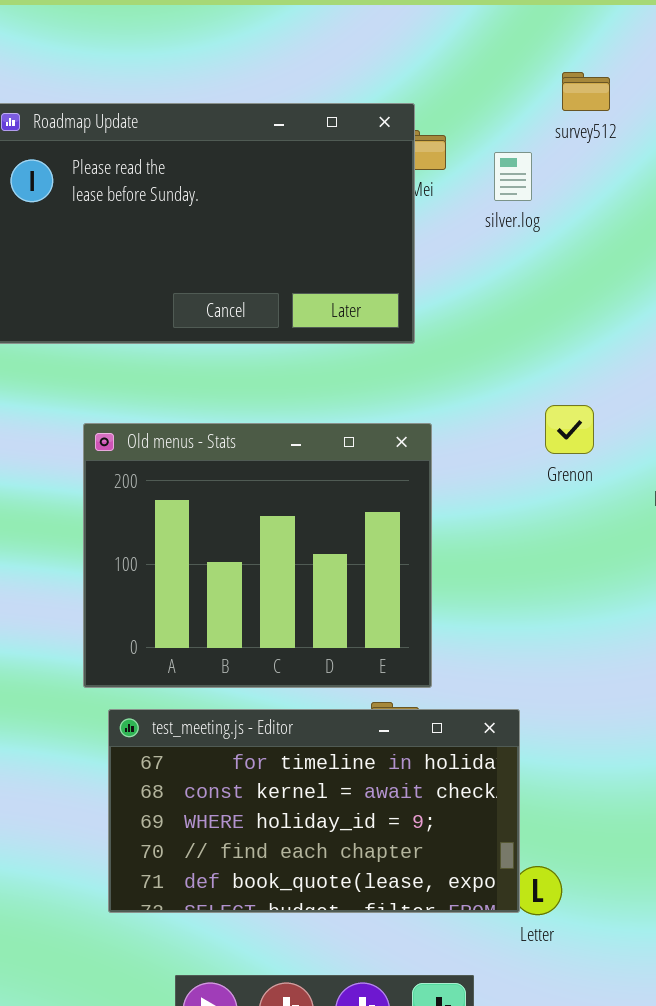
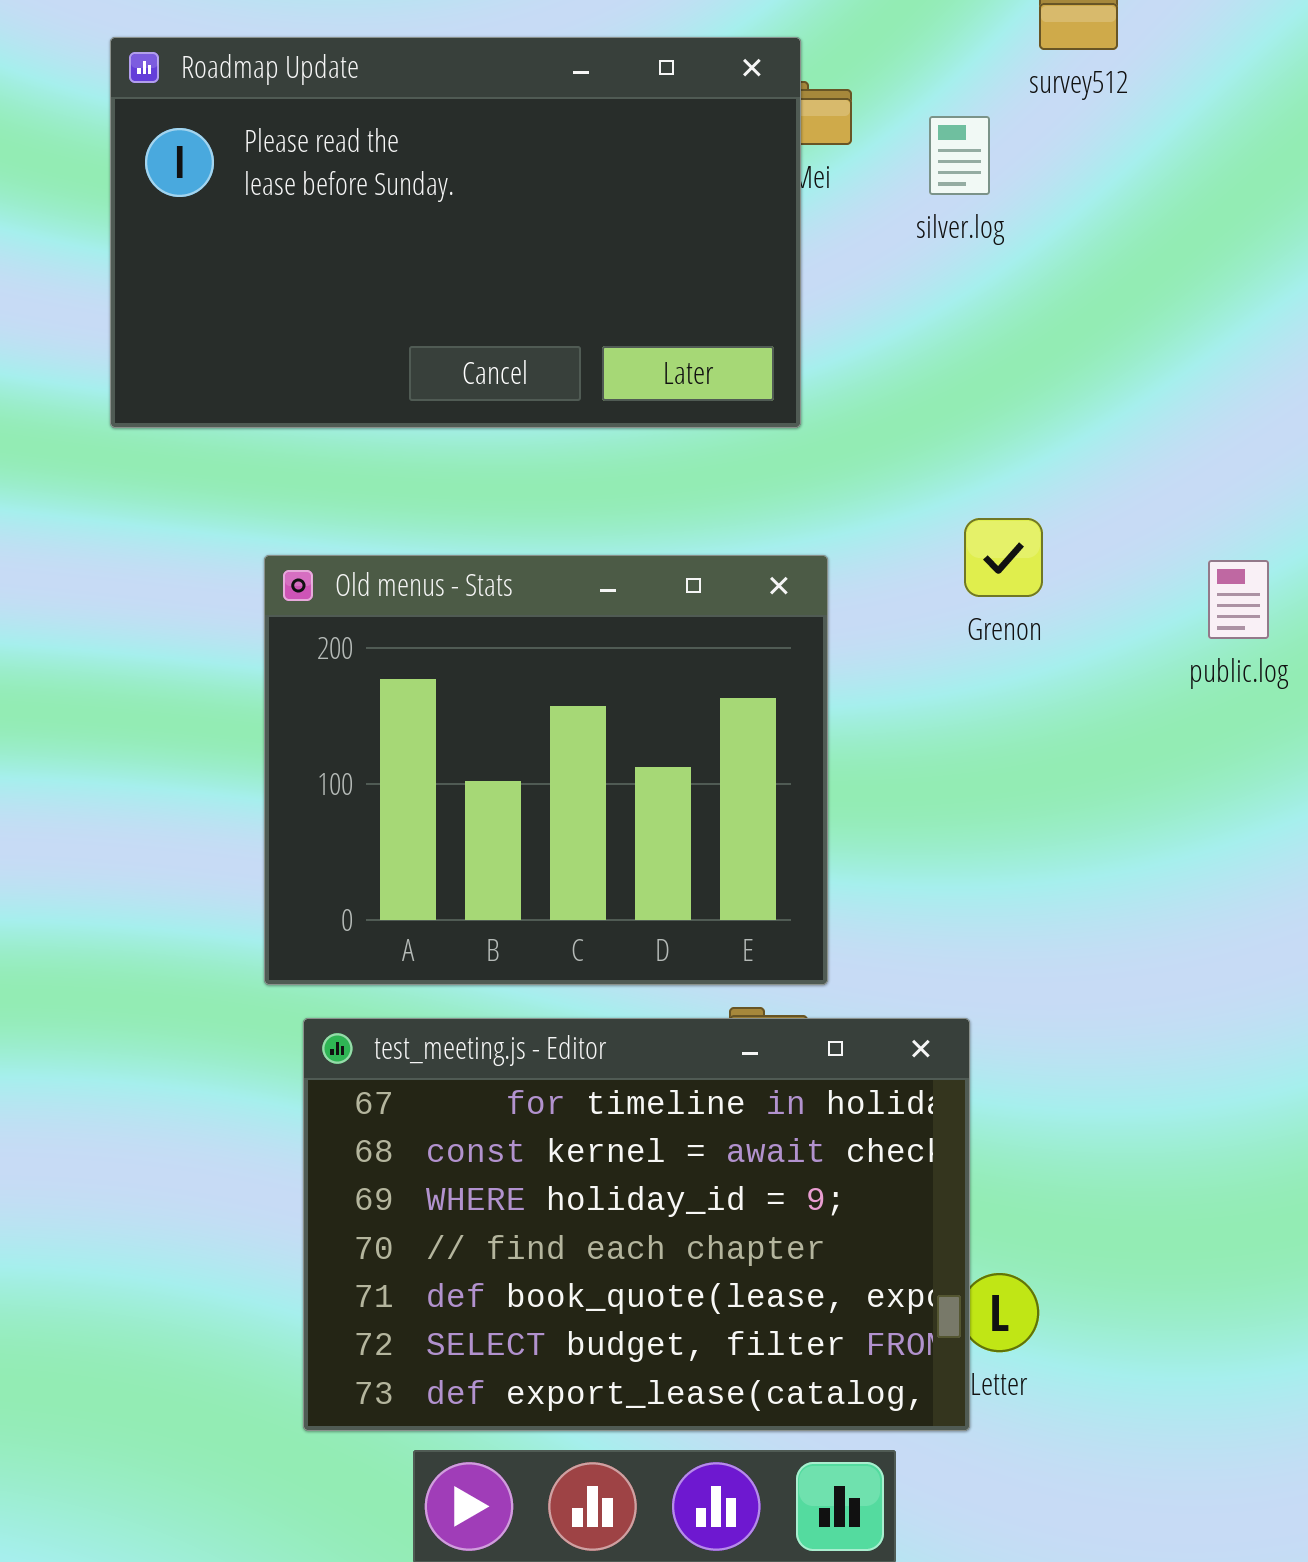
Grenon: [545,405,594,454] -> [964,518,1043,597], moved
test_meeting.js - Editor: [108,709,520,913] -> [303,1018,970,1431], resized

